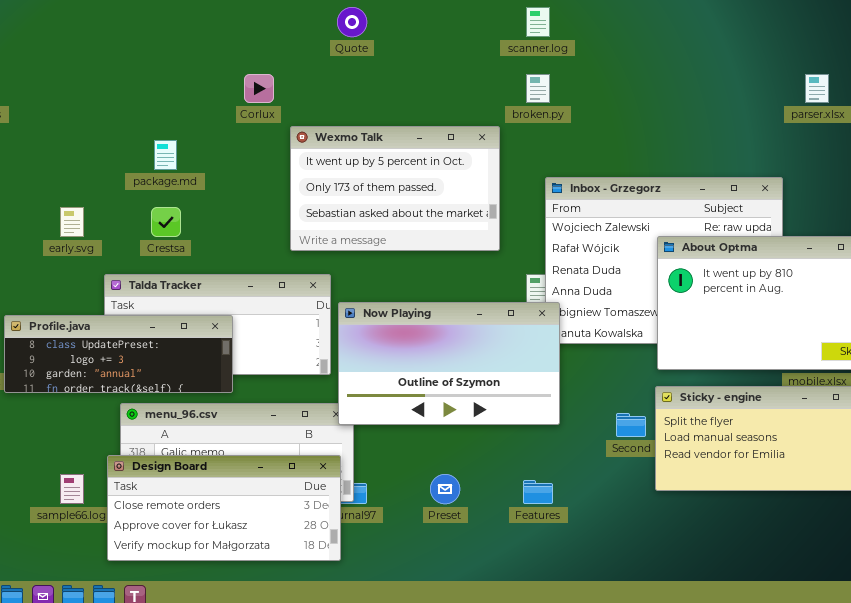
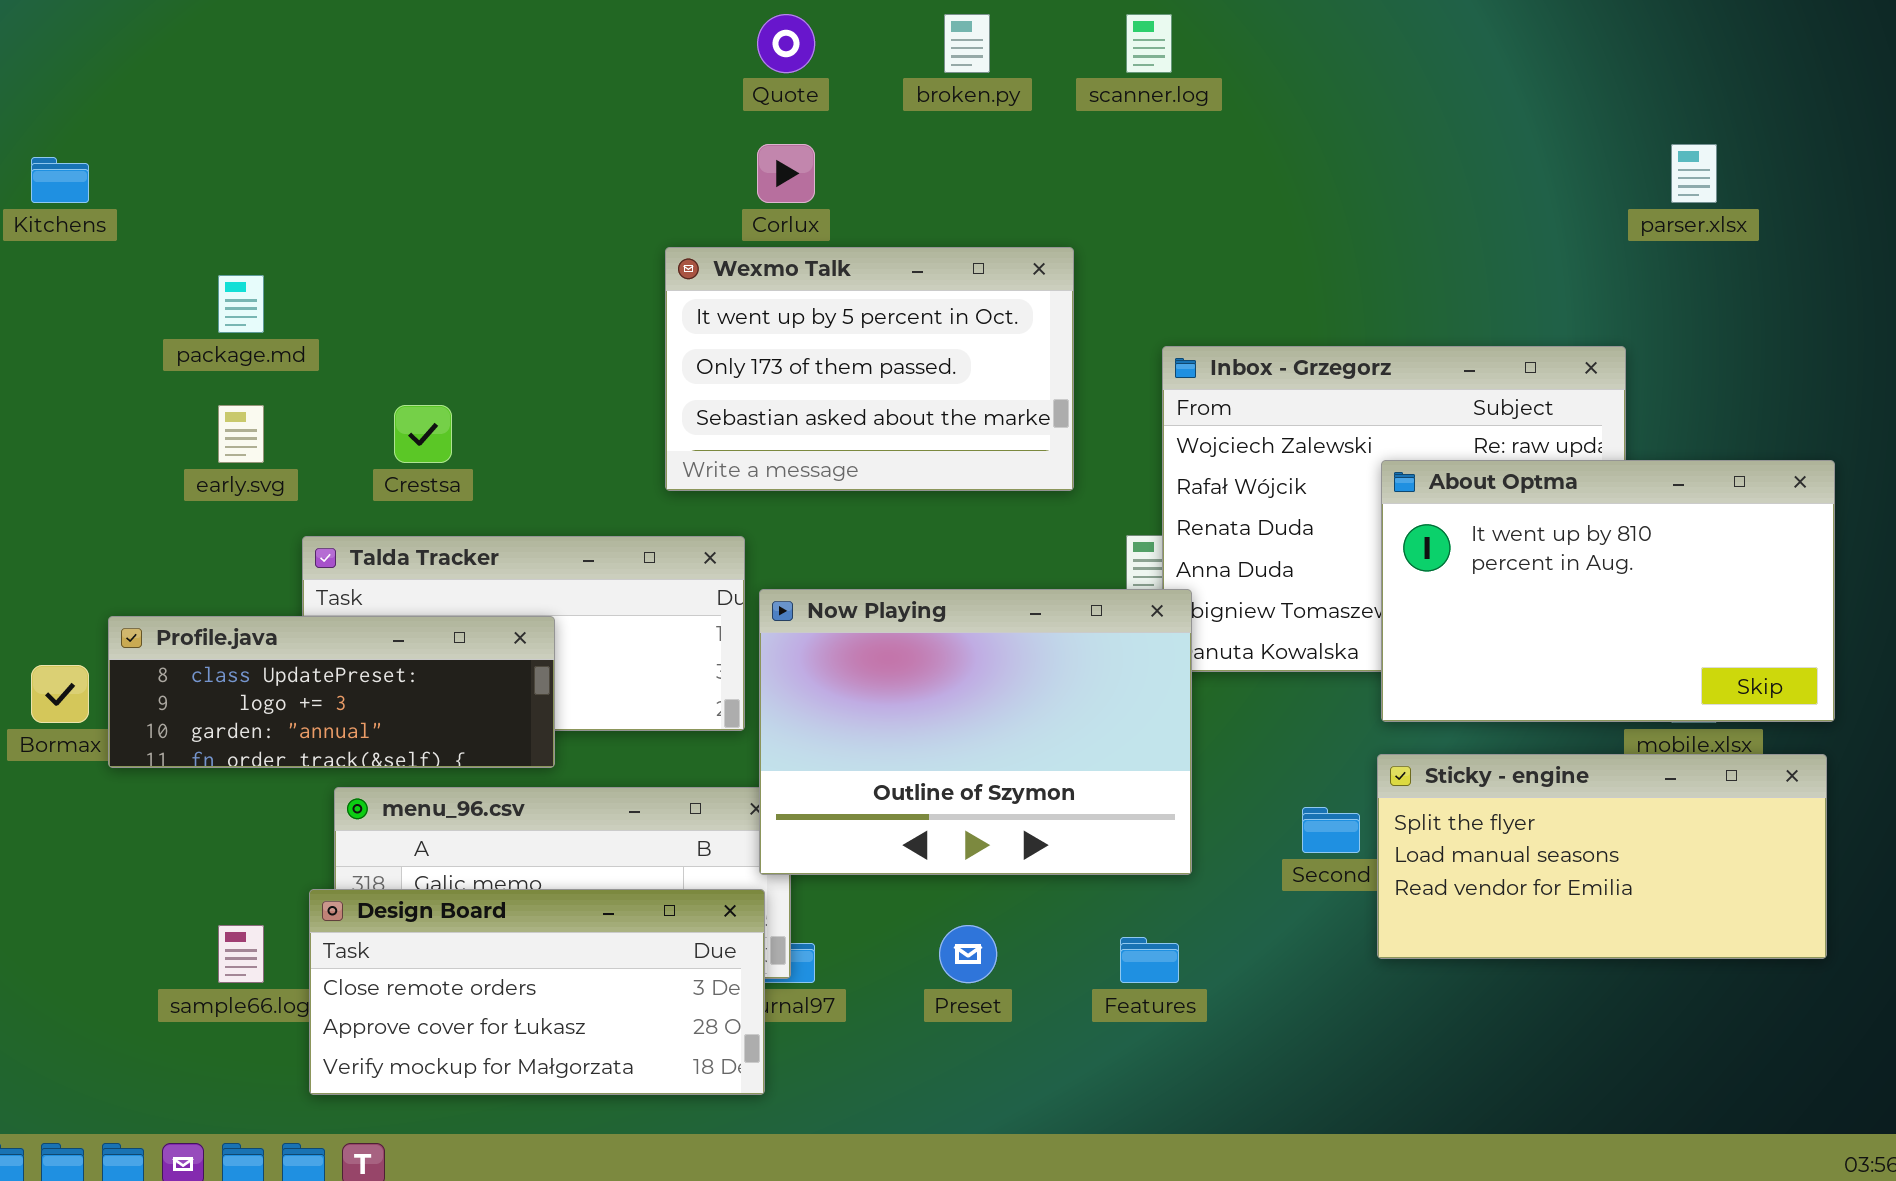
Corlux: [244,74,274,103] -> [757,144,815,203], moved
broken.py: [526,74,550,103] -> [944,14,990,73], moved
package.md: [154,140,177,170] -> [218,275,264,333], moved
Now Playing: [338,302,560,425] -> [759,589,1192,875], resized

